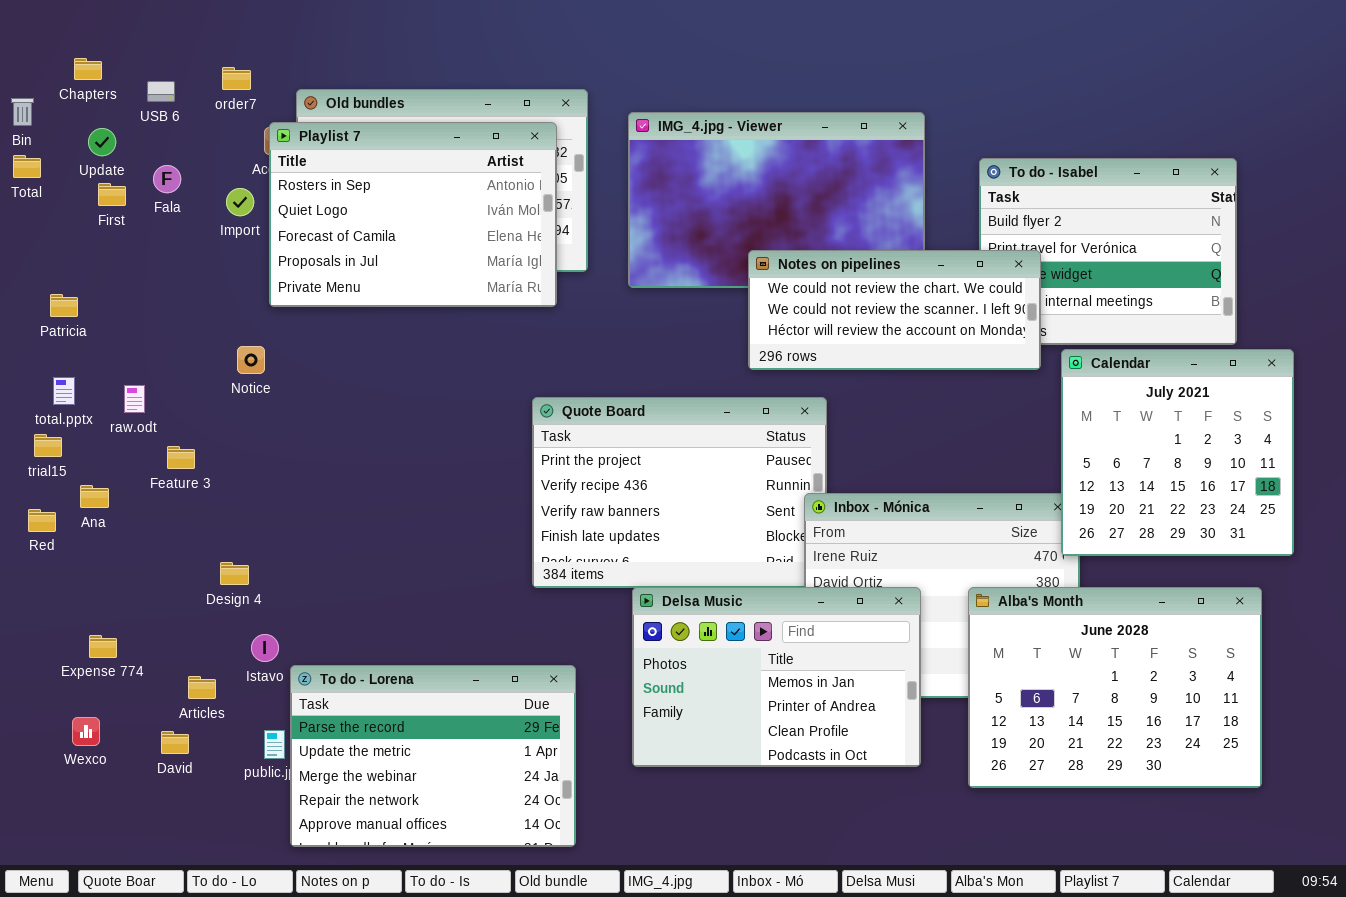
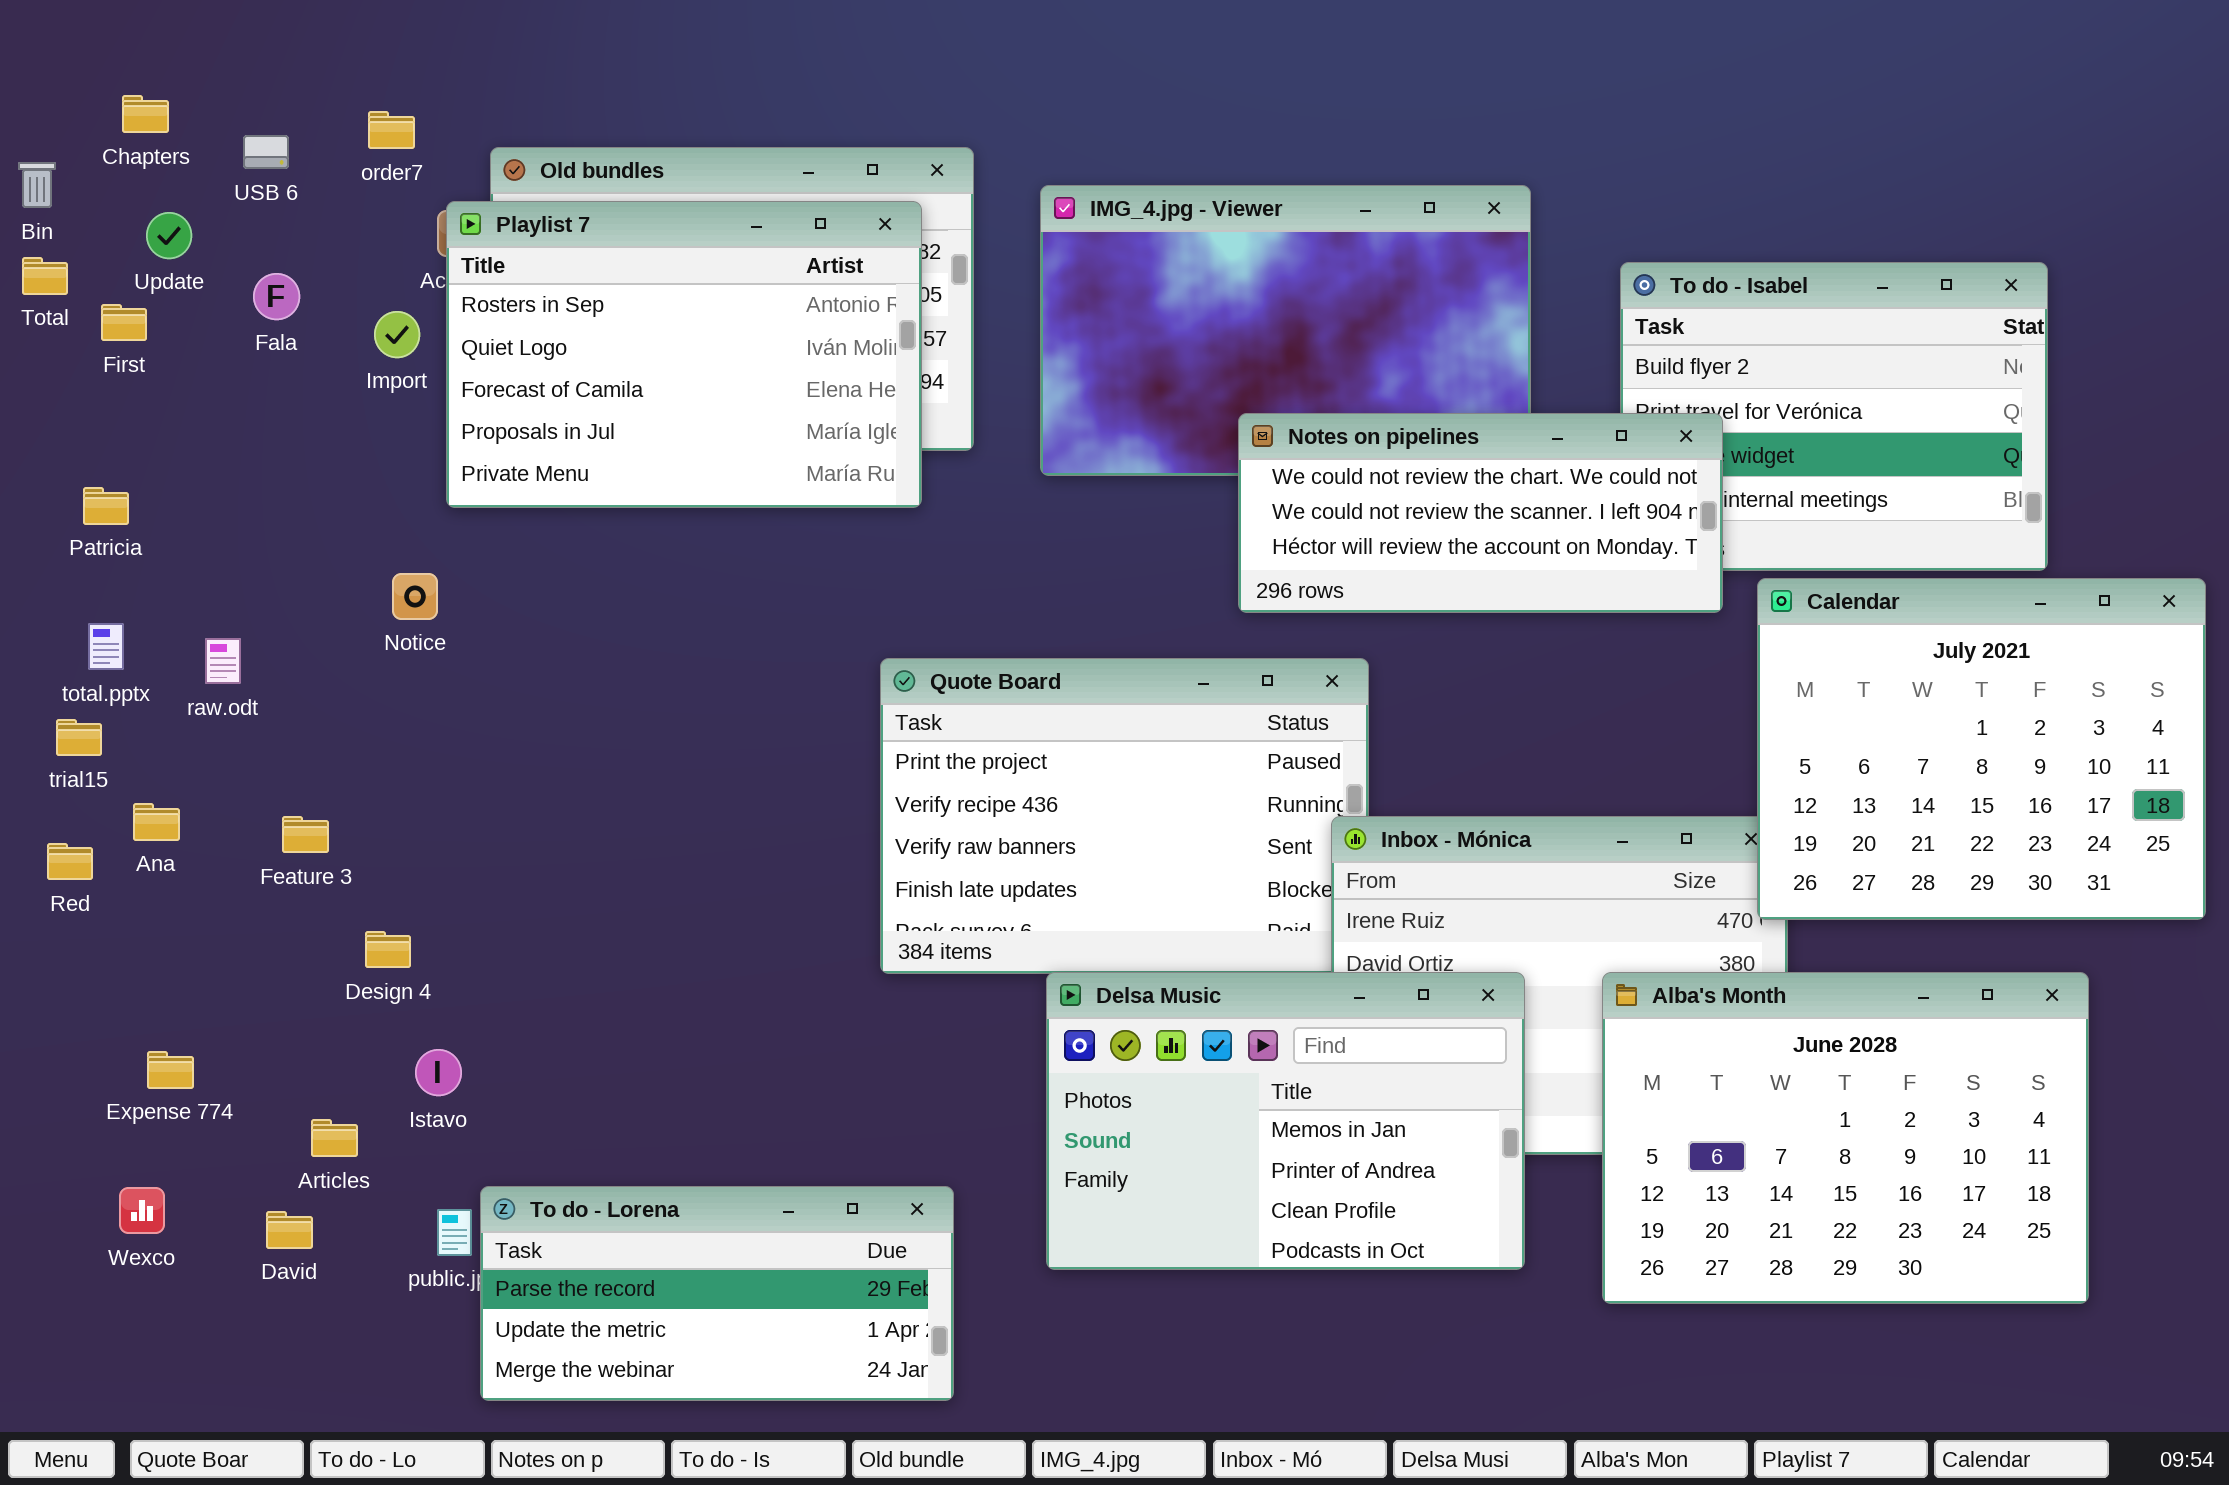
First: [98,183,126,206] -> [101,304,147,341], moved
Calendar: [1061,349,1294,556] -> [1757,578,2206,920], resized
Feature 3: [167,446,195,469] -> [282,816,329,853], moved
To do - Lorena: [290,665,576,847] -> [480,1186,954,1401], resized

